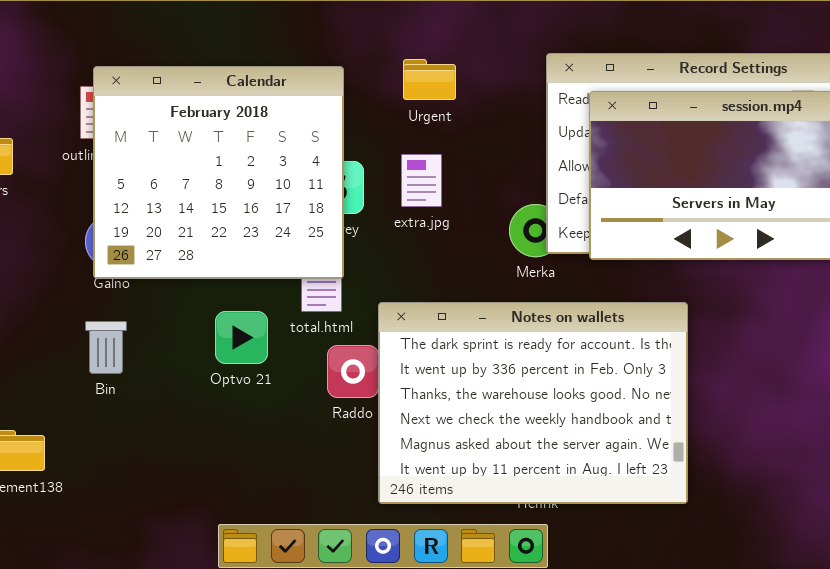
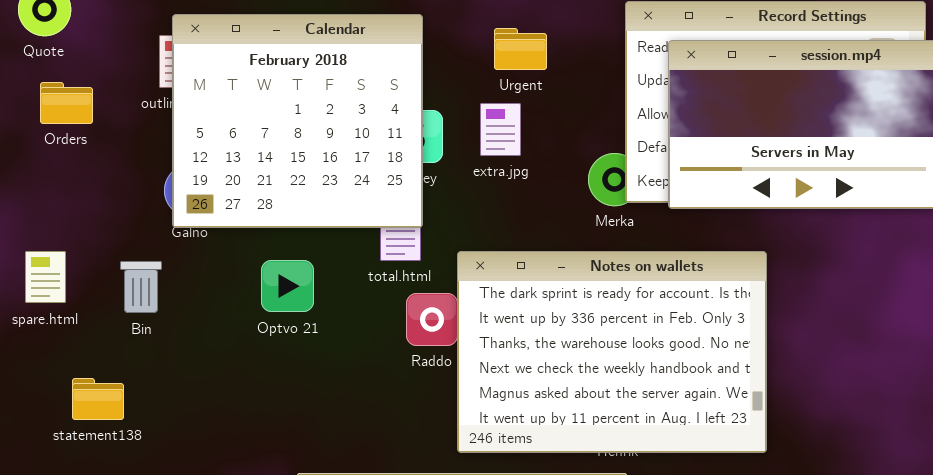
Urgent: [403,59,456,100] -> [494,28,547,70], moved
Optvo 21: [215,311,268,364] -> [261,260,314,312], moved
Bin: [85,321,127,374] -> [120,261,162,313], moved

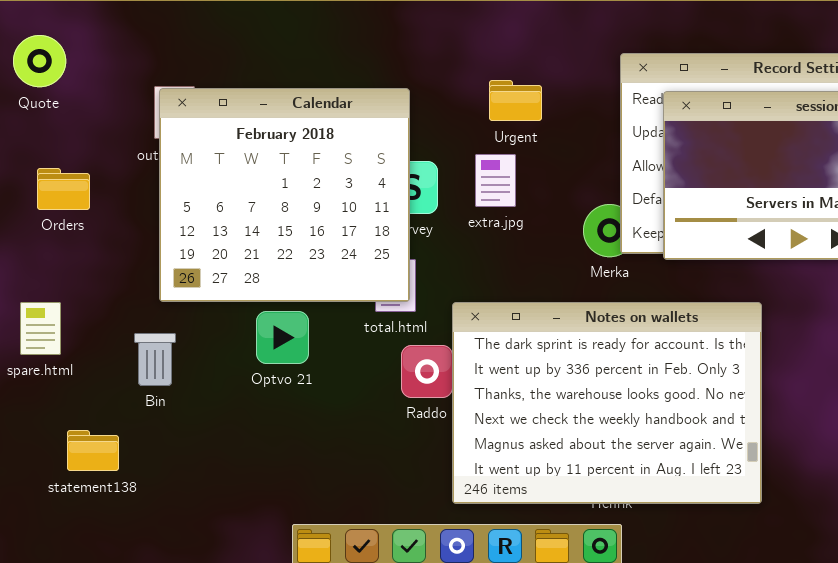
Calendar: [172,14,423,228] -> [159,88,410,302], moved
Orders: [40,82,93,124] -> [37,168,90,210], moved
Bin: [120,261,162,313] -> [134,333,176,386], moved

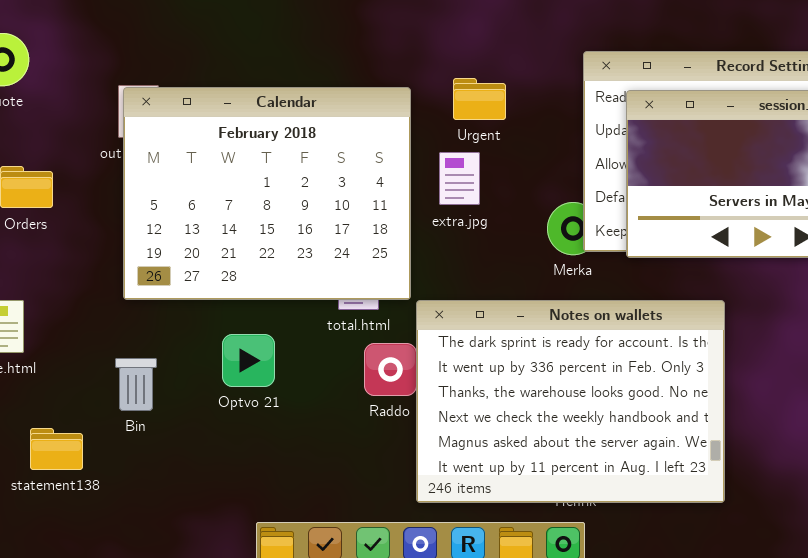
Calendar: [159,88,410,302] -> [123,87,411,300], resized
Optvo 21: [256,311,309,364] -> [222,334,275,387], moved
Bin: [134,333,176,386] -> [115,358,157,411], moved

